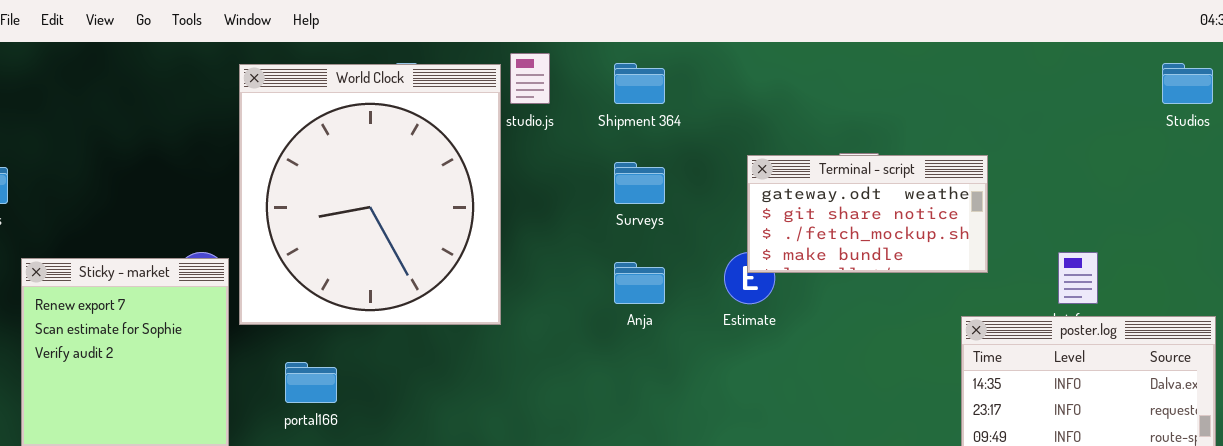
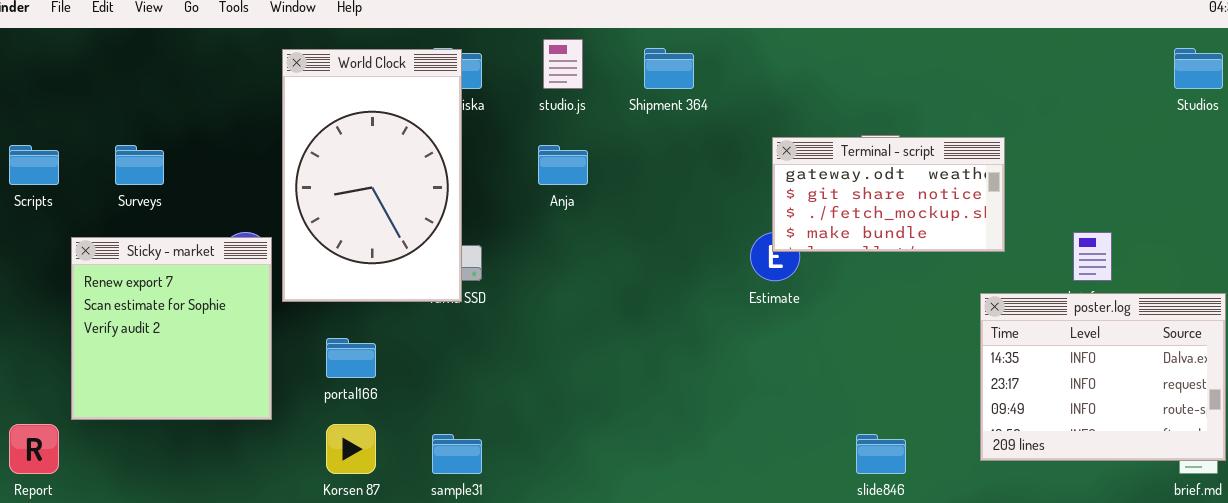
World Clock: [239,64,501,325] -> [282,49,462,302], resized
Surveys: [614,162,665,204] -> [115,145,164,185], moved
Anja: [614,262,665,304] -> [538,145,588,185], moved

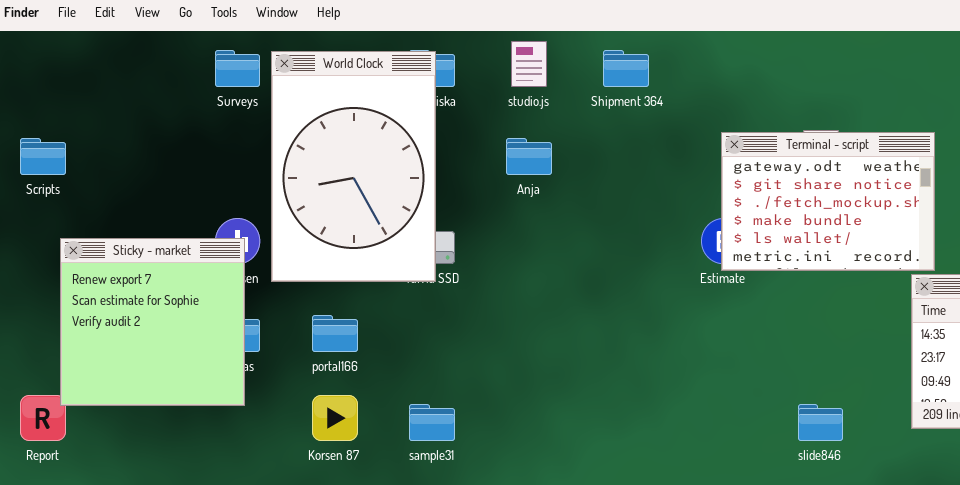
Terminal - script: [772,137,1005,252] -> [721,132,935,271], resized
Surveys: [115,145,164,185] -> [215,50,260,87], moved
Sticky - market: [71,237,272,420] -> [60,238,245,406], moved

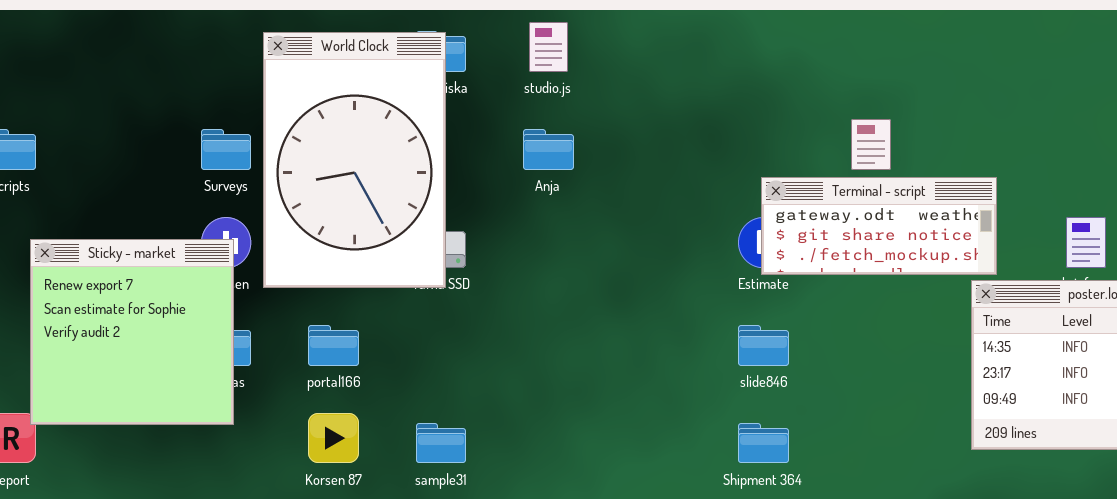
Surveys: [215,50,260,87] -> [201,129,251,170], moved
Shipment 364: [603,50,649,87] -> [738,423,789,463], moved
Terminal - script: [721,132,935,271] -> [761,177,997,275], resized
slide846: [798,404,843,441] -> [738,325,789,366], moved

